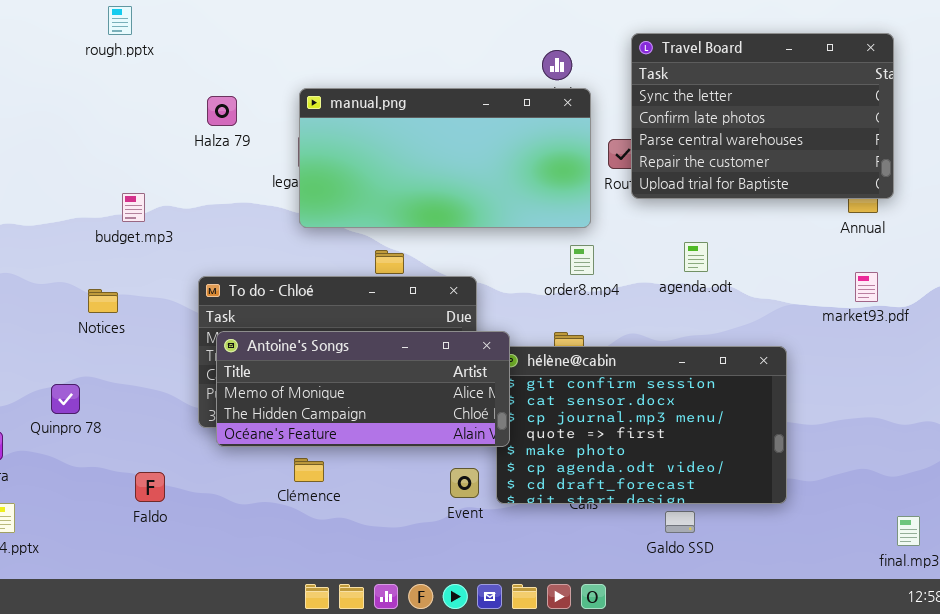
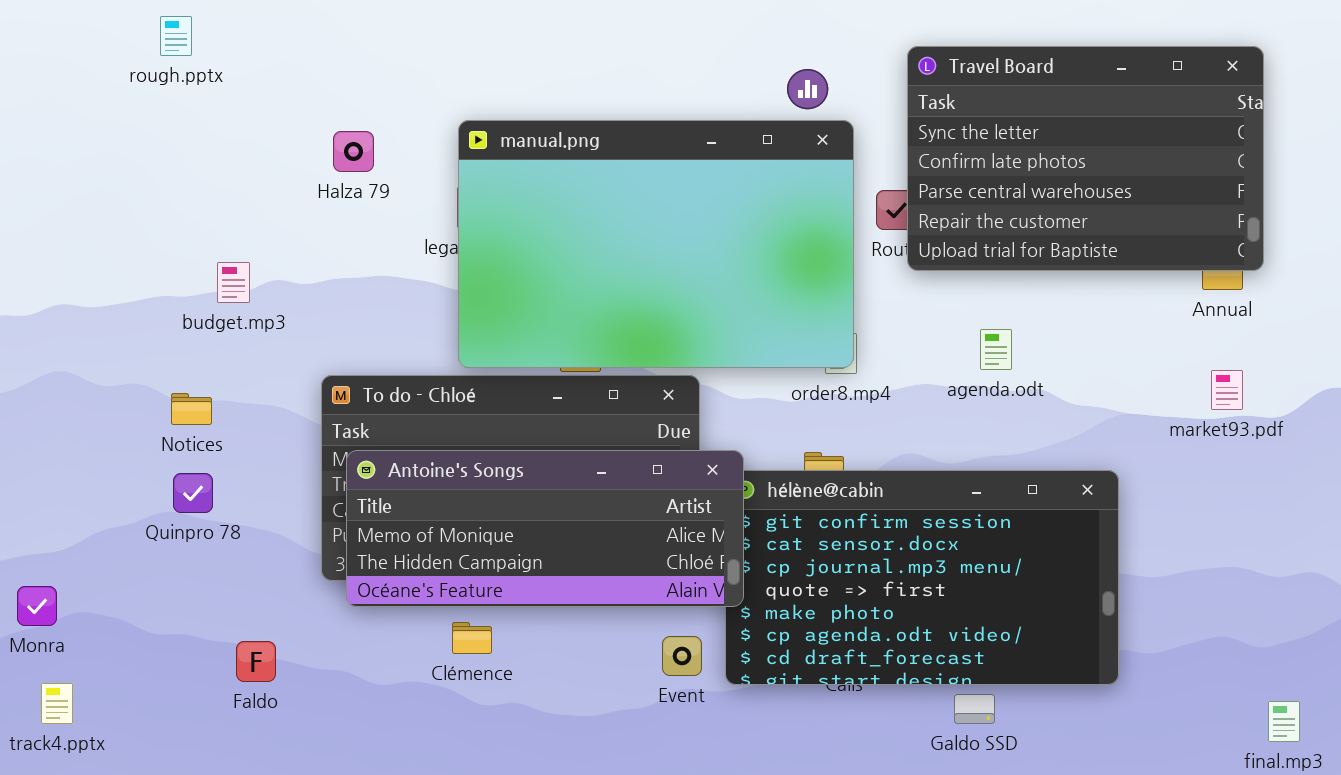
rough.pptx: [108,6,132,35] -> [160,16,192,56], moved
manual.png: [299,88,591,228] -> [458,120,854,368], resized
Quinpro 78: [51,384,80,414] -> [173,473,213,513], moved

